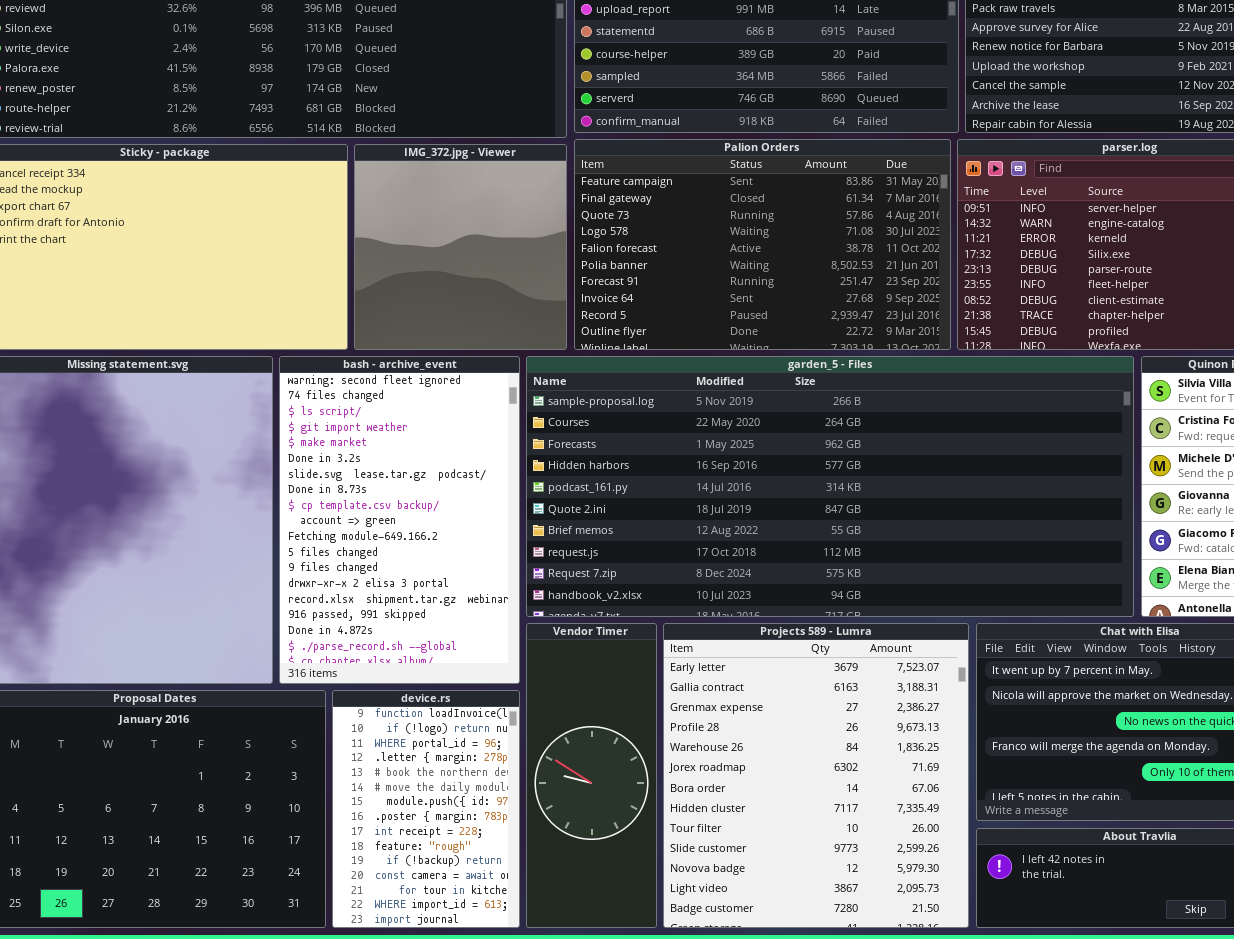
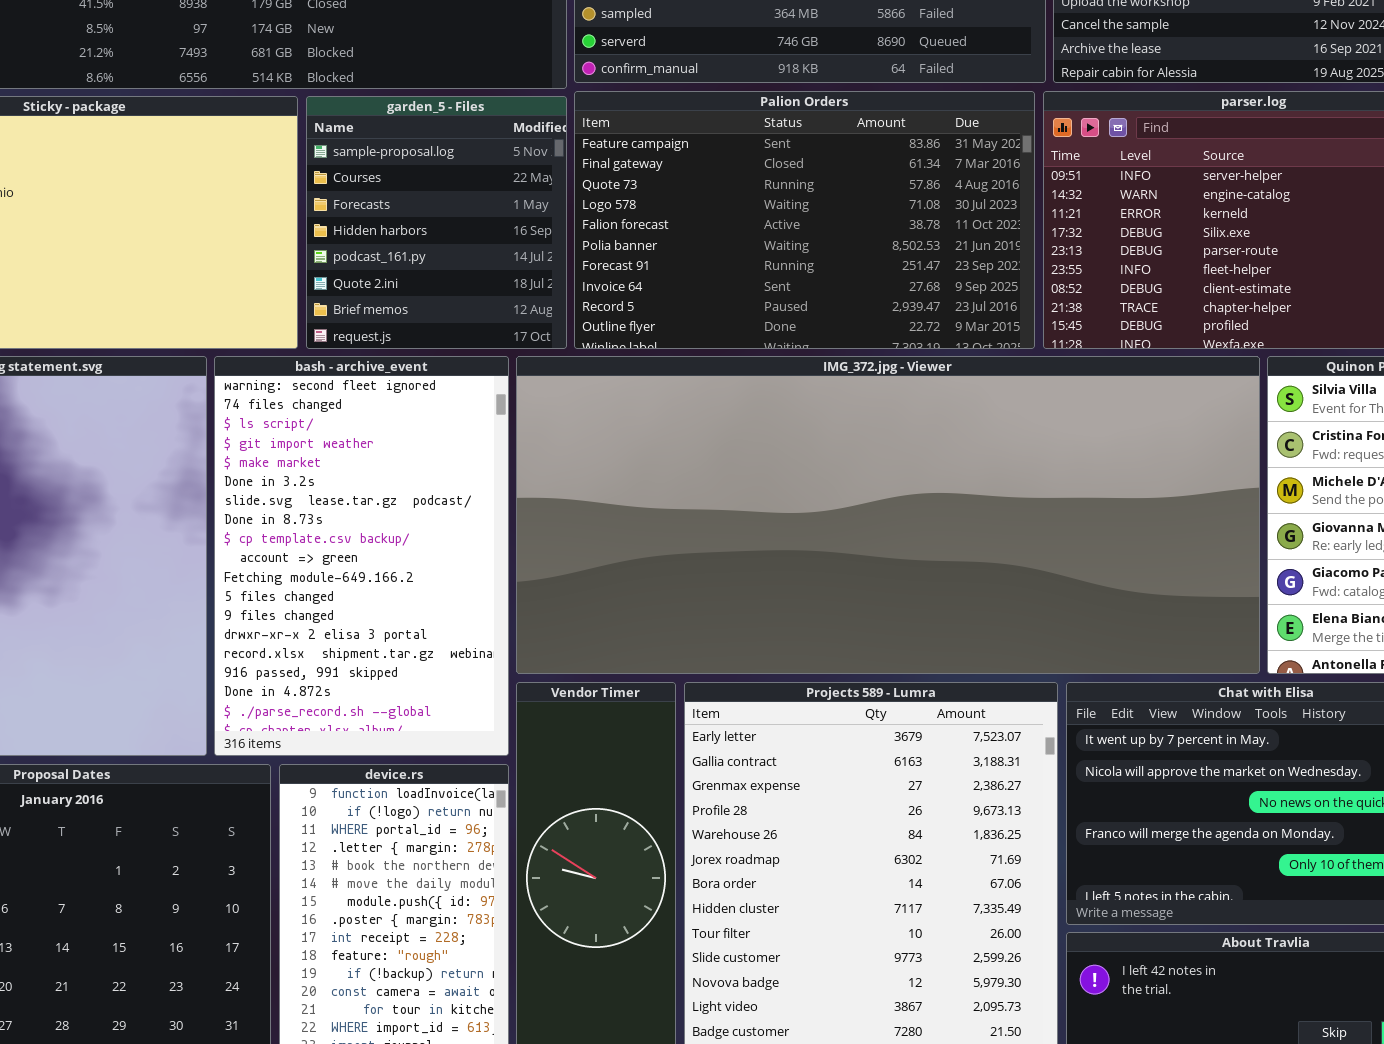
IMG_372.jpg - Viewer: [354,144,567,350] -> [516,356,1260,674], moved, resized
garden_5 - Files: [526,356,1134,617] -> [306,96,567,349], moved, resized

